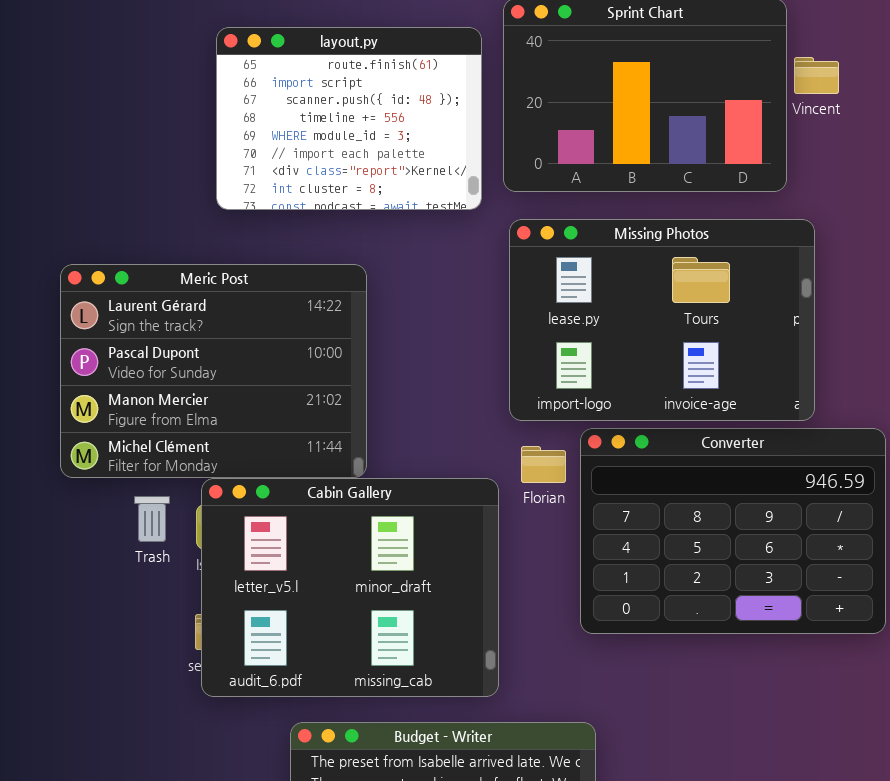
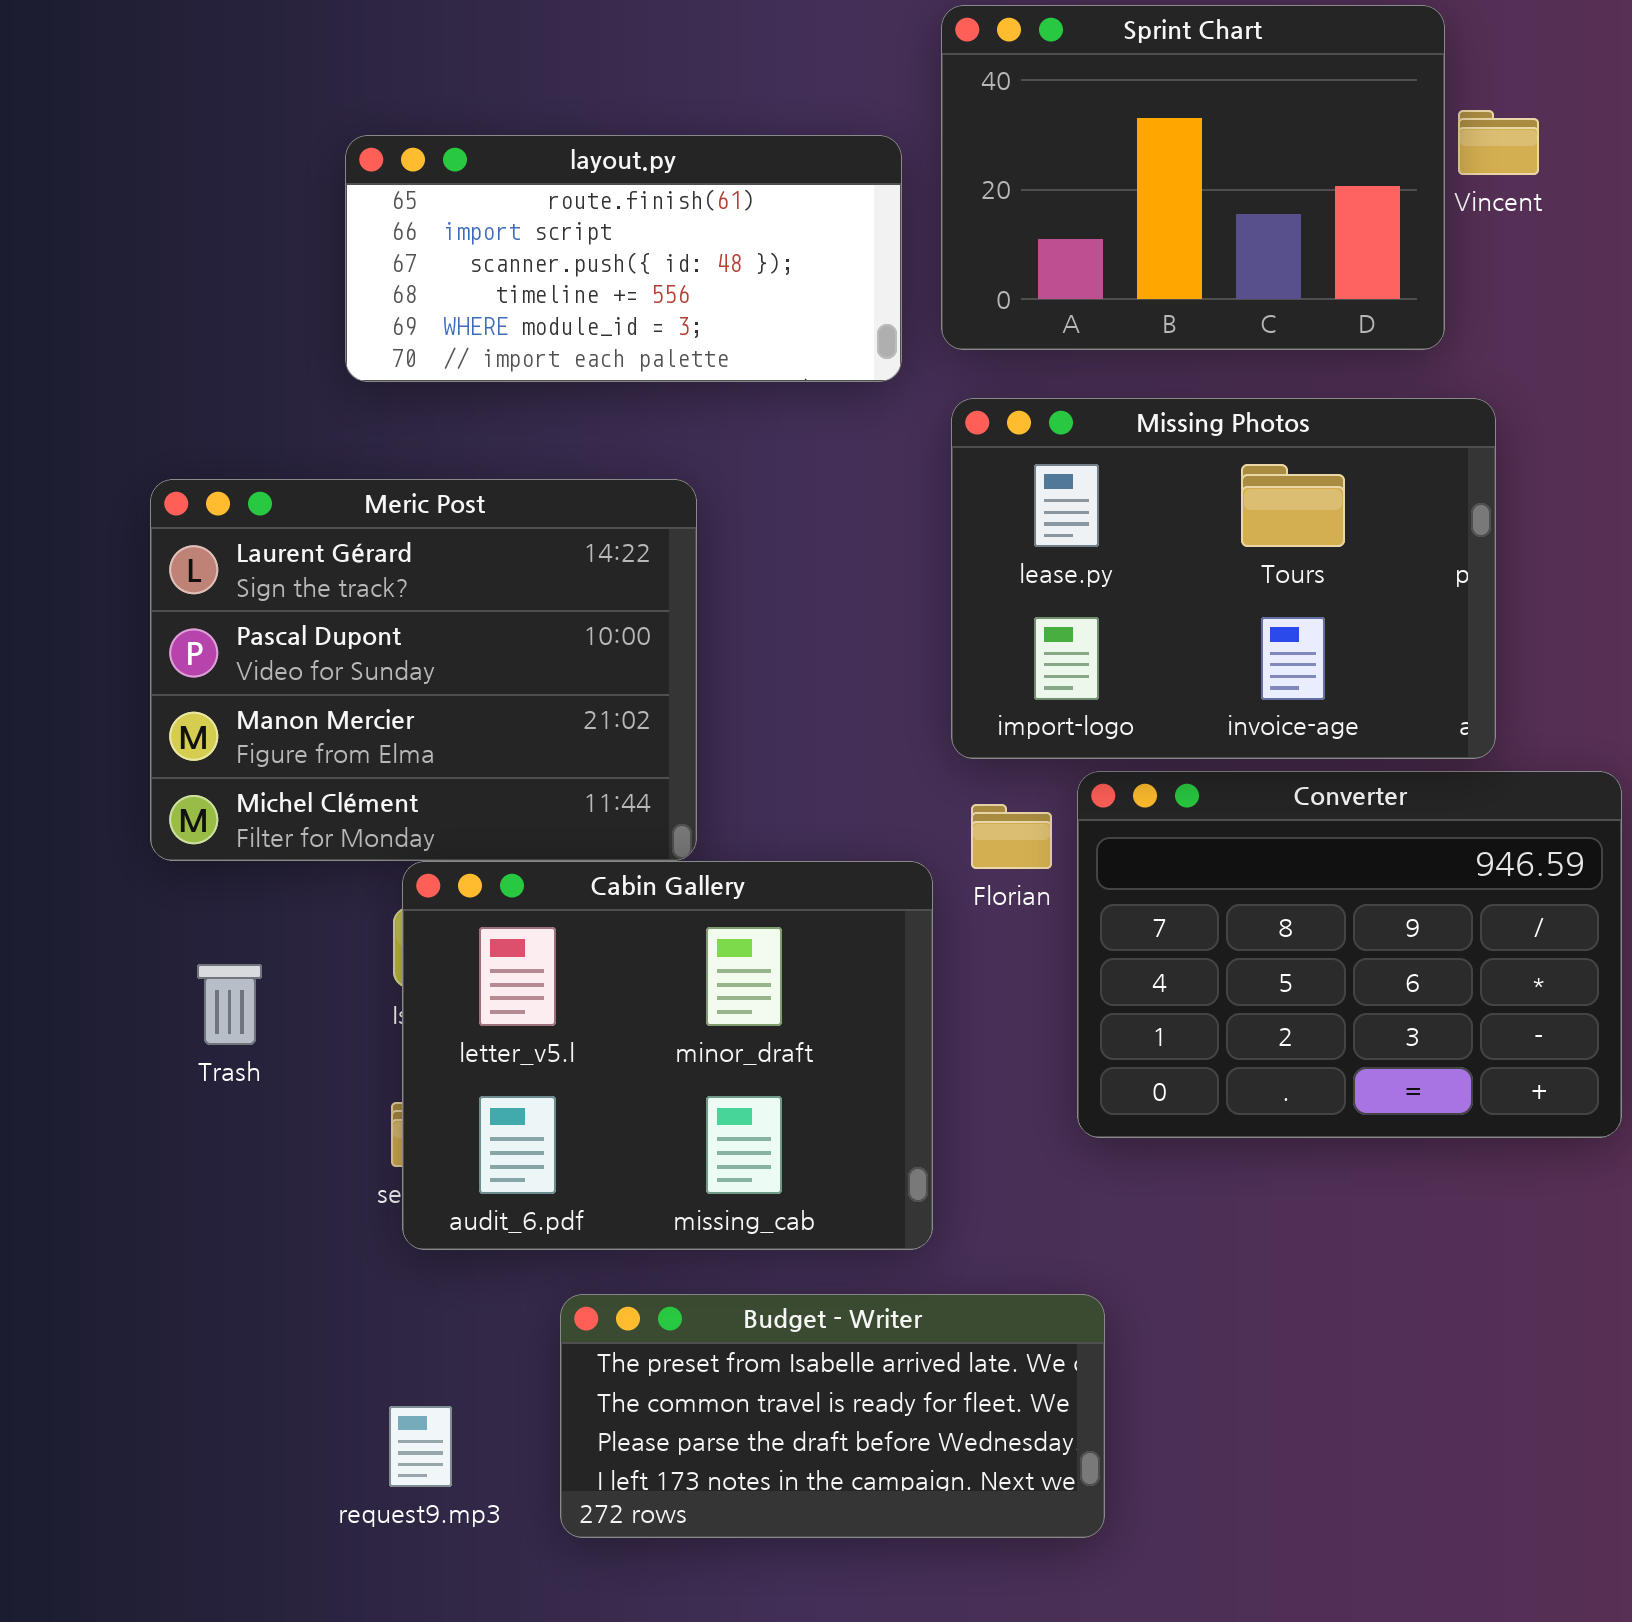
layout.py: [216,27,482,210] -> [345,135,902,382], resized
Trash: [134,496,170,542] -> [197,964,262,1045], moved

